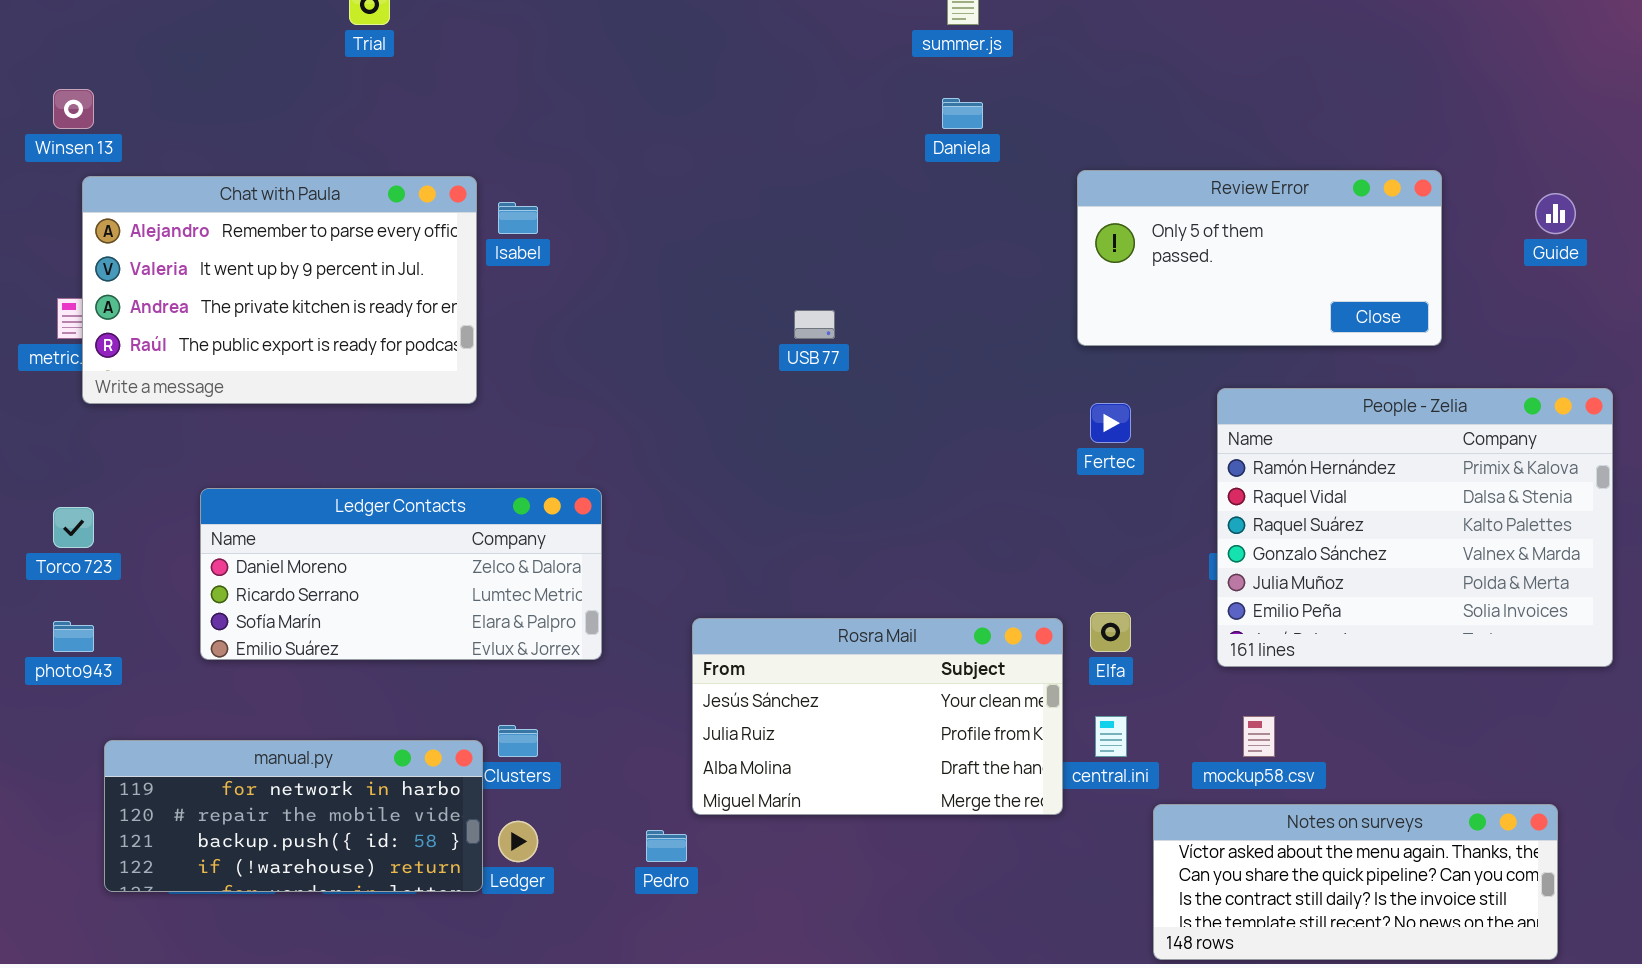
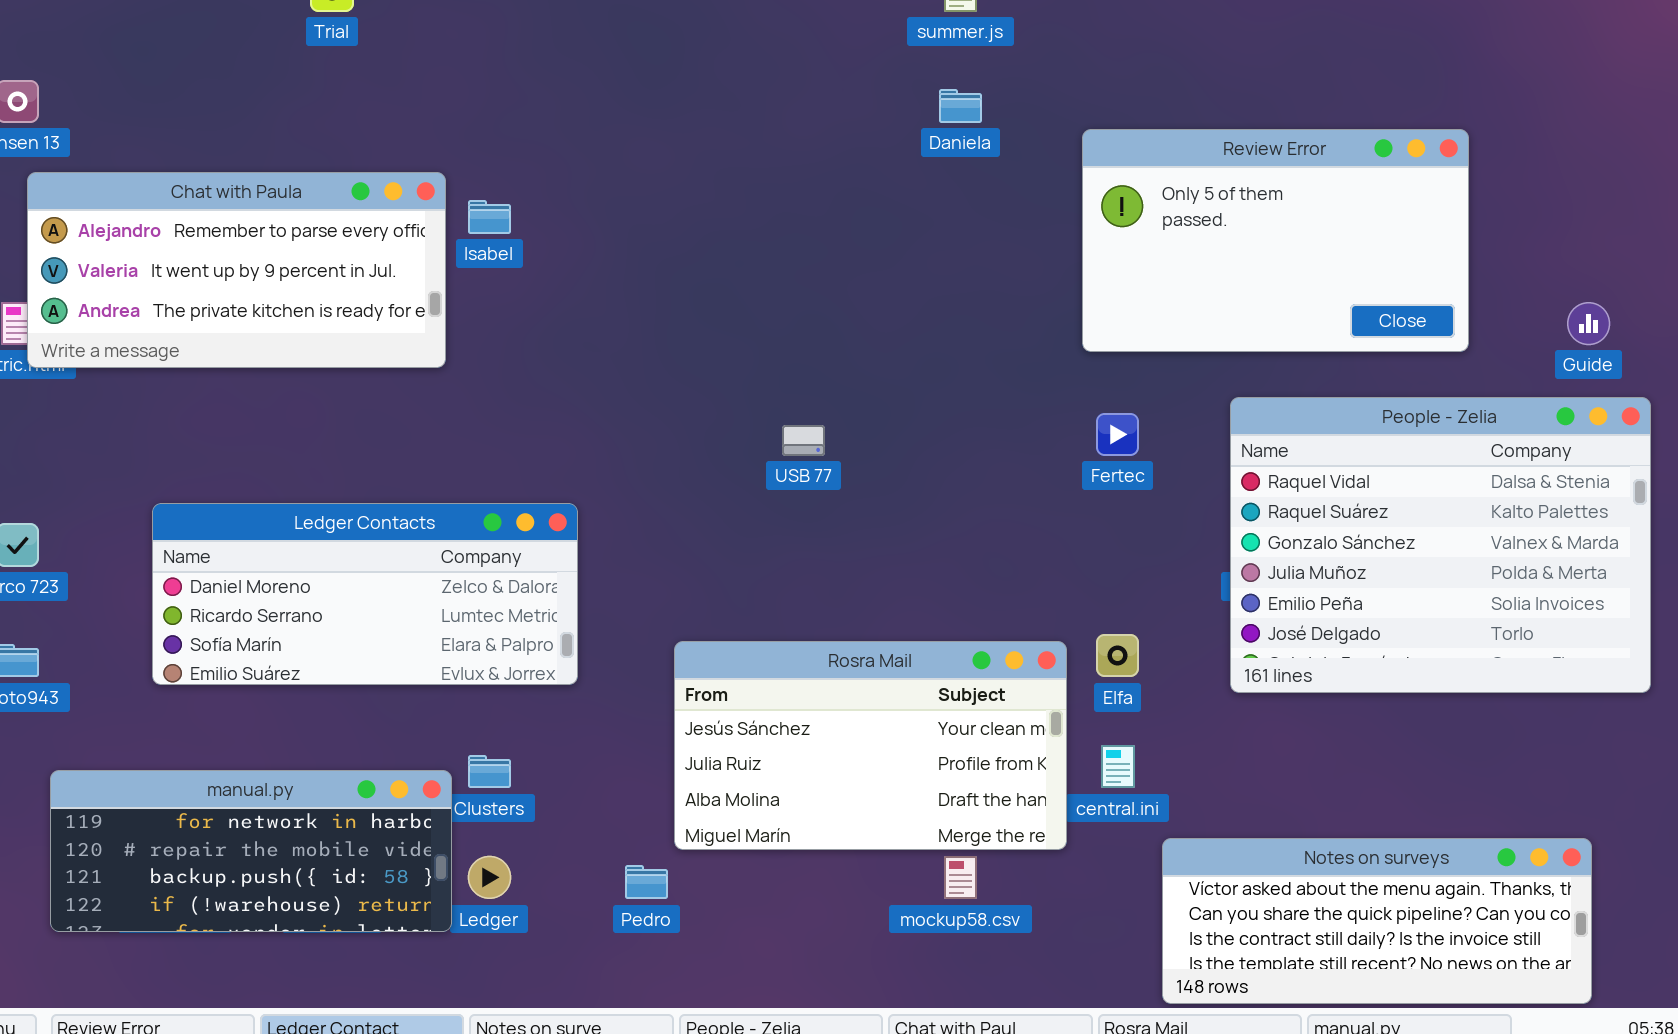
Review Error: [1077,170,1442,346] -> [1082,129,1469,352], resized
Chat with Paula: [82,176,477,404] -> [27,172,446,368], resized
Guide: [1535,193,1576,234] -> [1567,302,1610,345], moved
USB 77: [794,310,835,339] -> [782,425,825,456], moved
People - Zelia: [1217,388,1613,667] -> [1230,397,1651,693], scrolled down 1 row
mockup58.csv: [1243,716,1275,757] -> [944,856,977,899], moved

